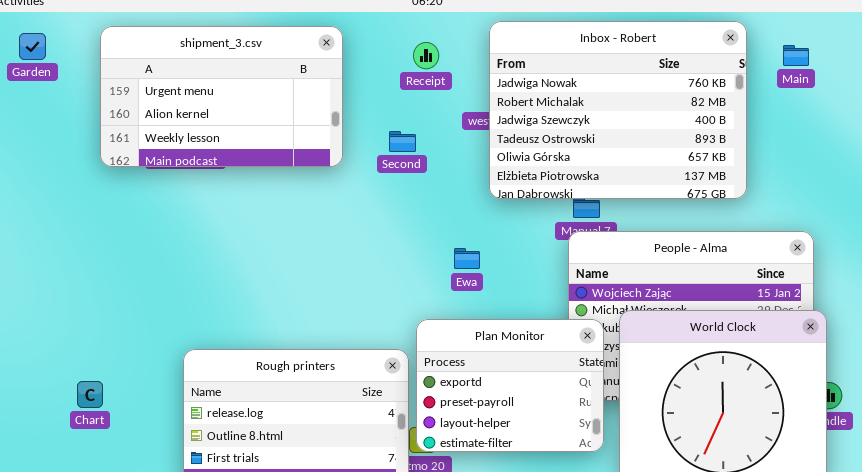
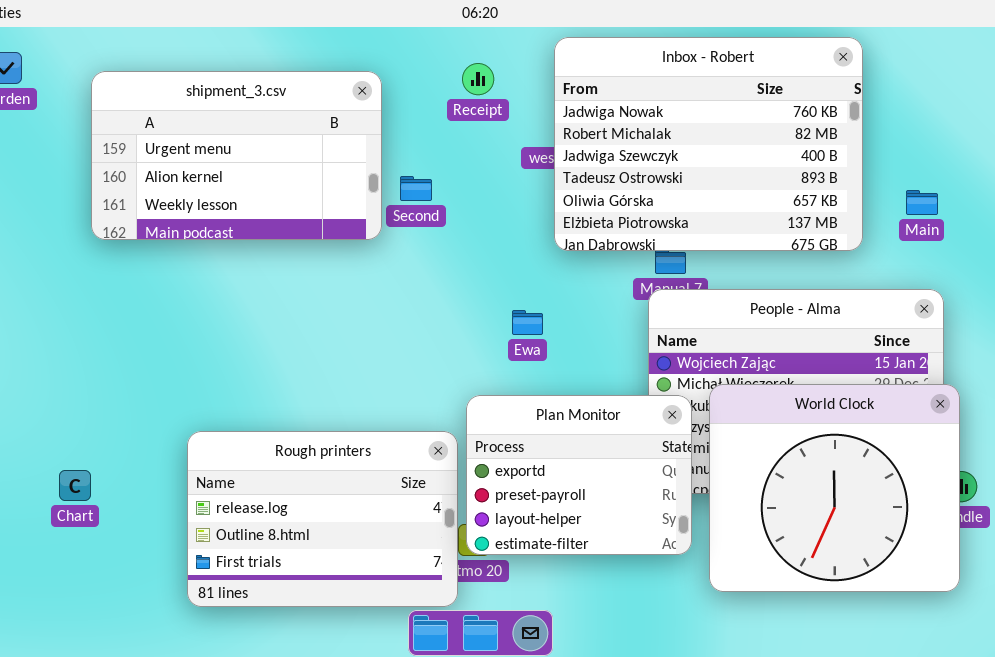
shipment_3.csv: [100,26,343,167] -> [91,71,382,240], moved
Main: [783,45,809,66] -> [906,190,938,215], moved
Second: [389,131,416,152] -> [400,176,432,201], moved

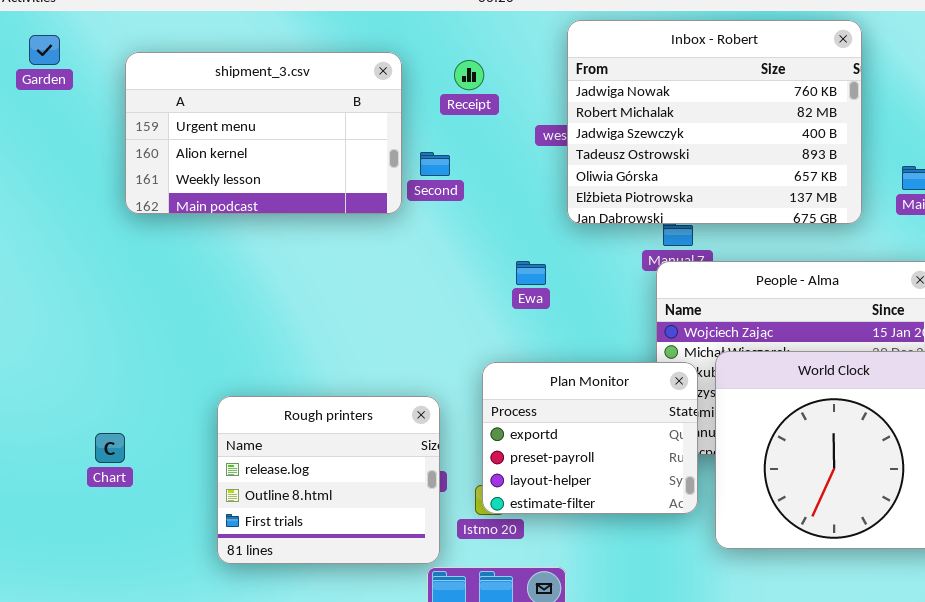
Receipt: [462,63,494,95] -> [454,60,484,90], moved
Ewa: [512,310,543,335] -> [516,261,546,285], moved
Rough printers: [187,431,458,607] -> [217,396,440,564], resized

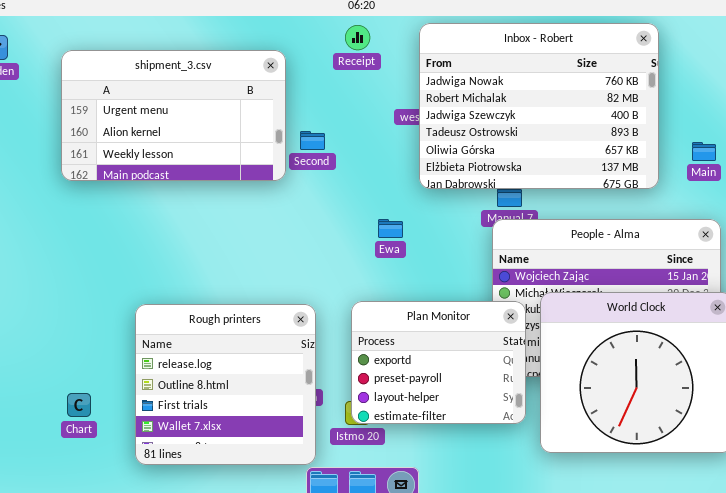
Receipt: [454,60,484,90] -> [345,25,370,50], moved
Rough printers: [217,396,440,564] -> [135,304,316,465], resized
Chart: [95,433,125,463] -> [67,393,91,417], moved

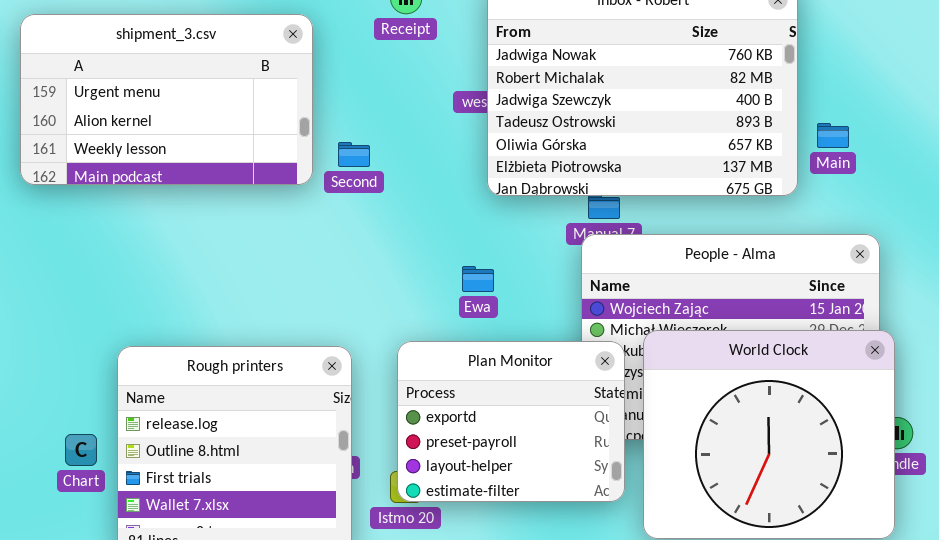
Second: [300,131,325,150] -> [338,142,370,167], moved
Main: [692,142,716,161] -> [817,123,849,148], moved
Ewa: [378,219,403,238] -> [462,266,494,292], moved
Chart: [67,393,91,417] -> [65,434,97,466], moved

